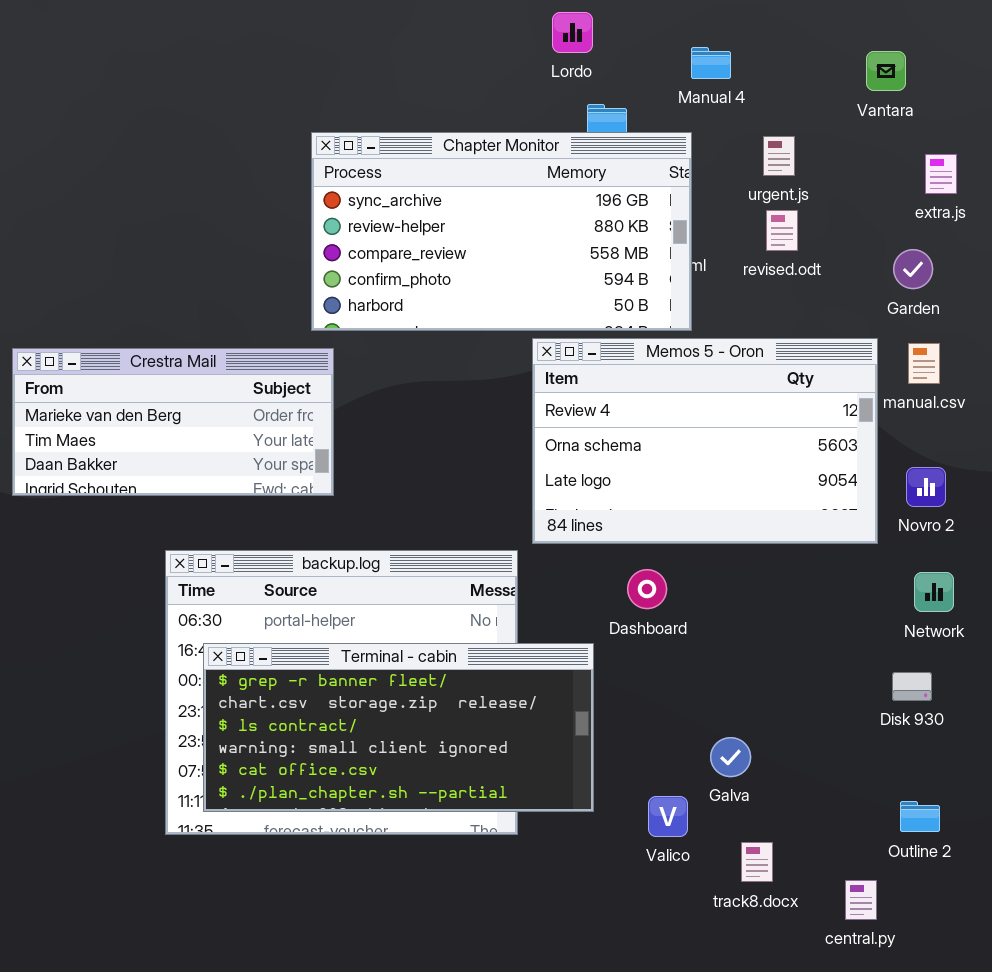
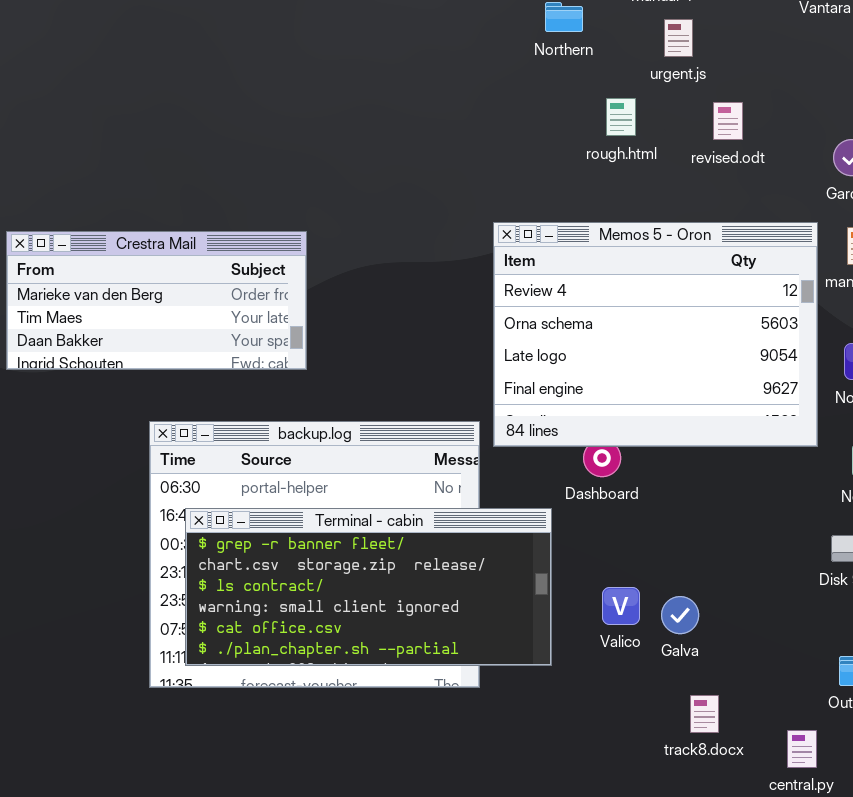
Chapter Monitor: [311,132,692,331] -> none, closed
urgent.js: [763,136,795,176] -> [664,19,693,57], moved
Memos 5 - Oron: [532,338,878,544] -> [493,222,818,447], resized
Valico: [648,796,688,837] -> [602,587,640,625], moved

